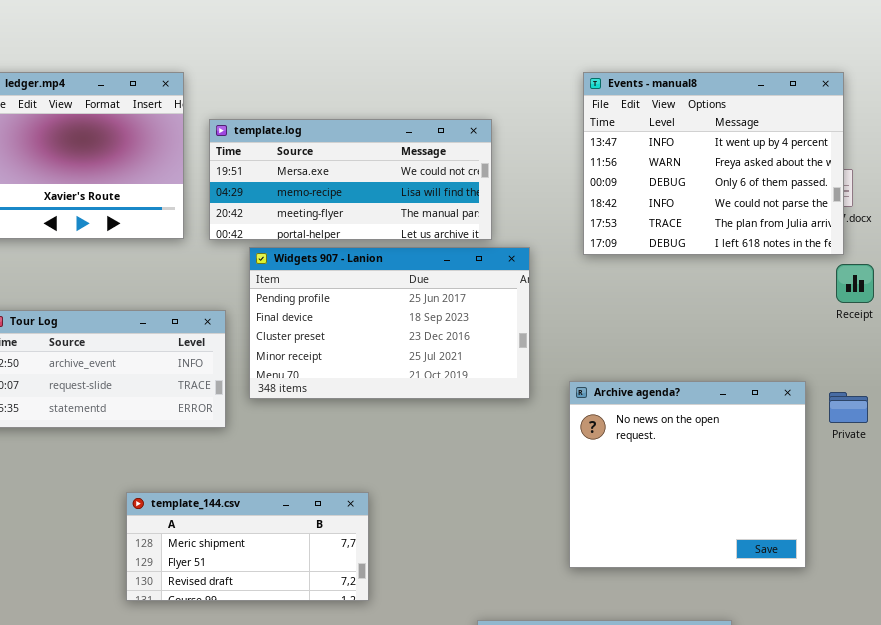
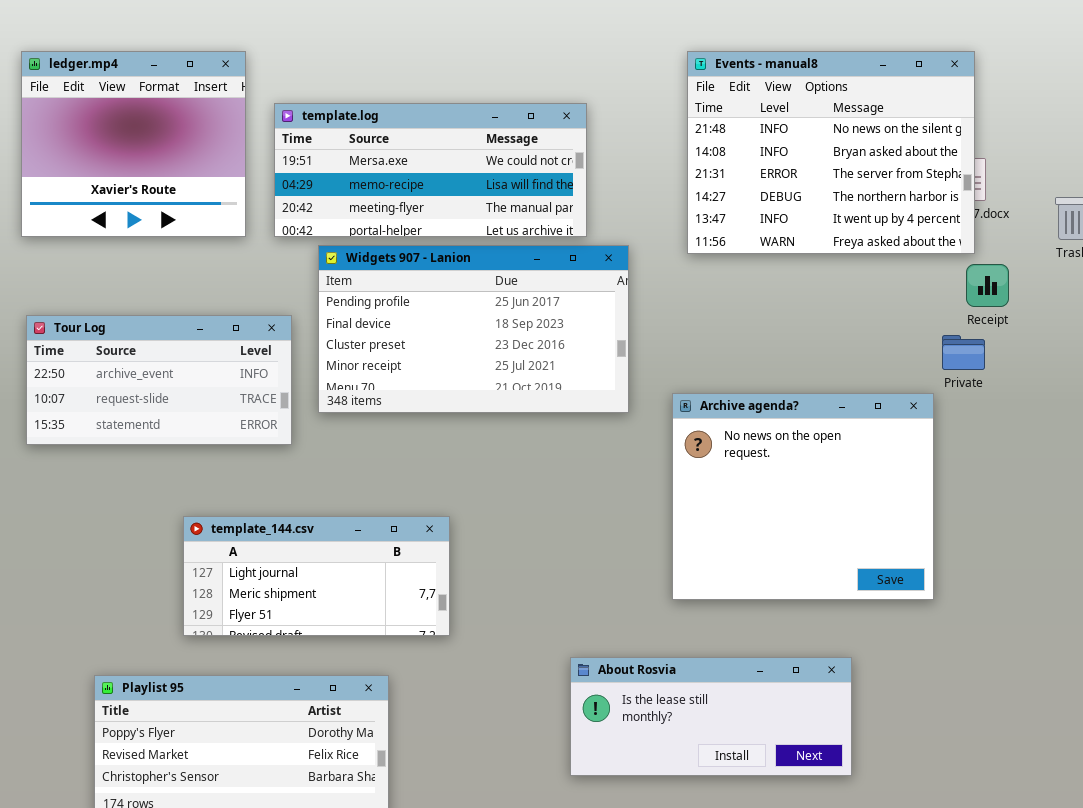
Events - manual8: [583,72,844,255] -> [687,51,975,254], scrolled up 4 rows
Private: [829,392,868,423] -> [942,335,985,370], moved
template_144.csv: [126,492,369,601] -> [183,516,450,636], scrolled up 1 row

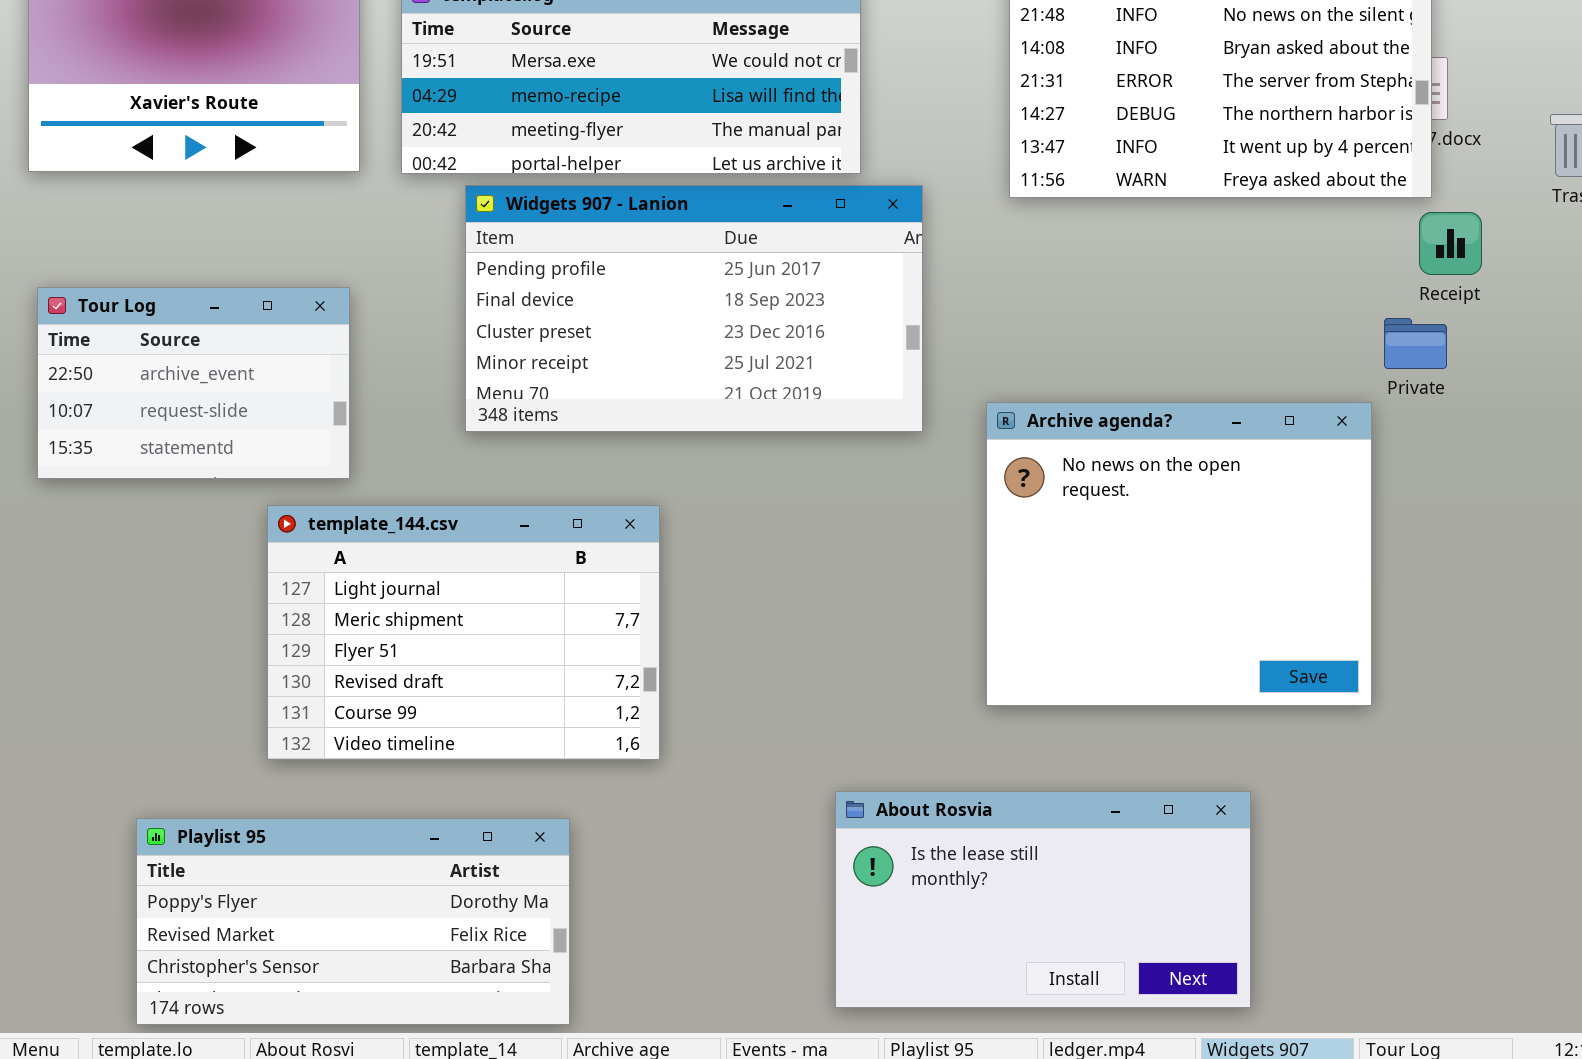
Tour Log: [26,315,292,445] -> [37,287,350,479], resized
template_144.csv: [183,516,450,636] -> [267,505,660,760], resized
About Rosvia: [570,657,852,776] -> [835,791,1251,1008], resized

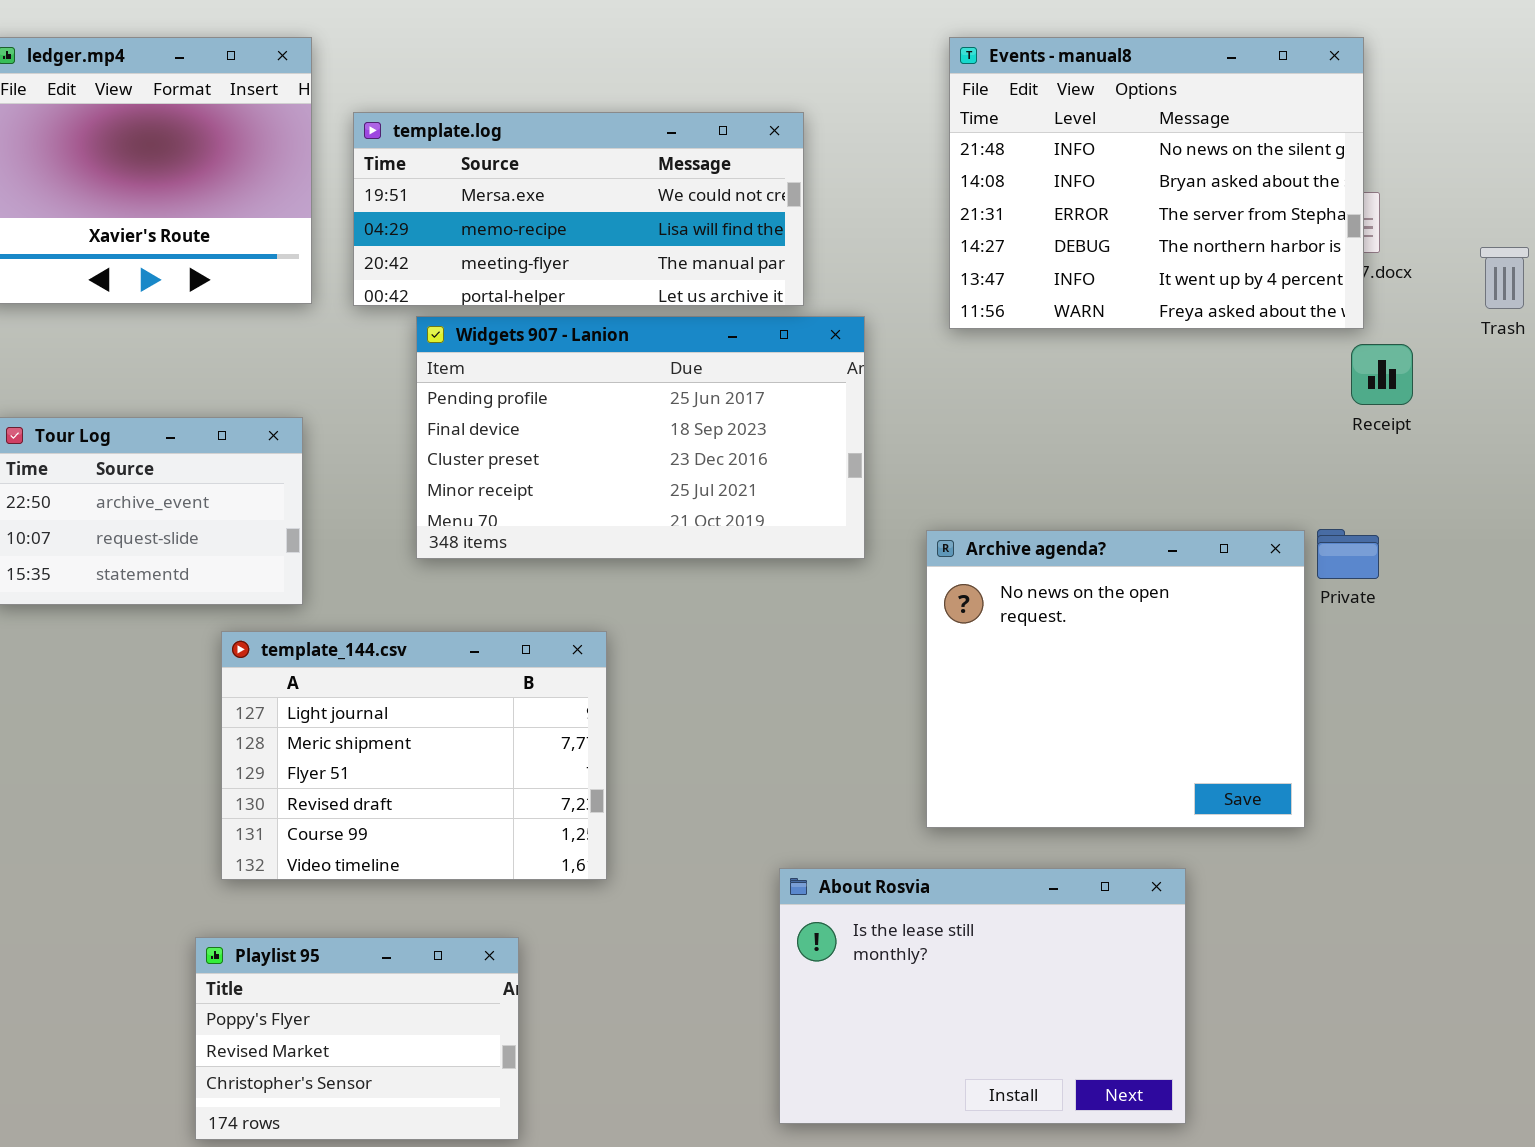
Private: [1384,318,1447,369] -> [1317,529,1379,579], moved
About Rosvia: [835,791,1251,1008] -> [779,868,1186,1124], resized
Playlist 95: [136,818,570,1025] -> [195,937,519,1140], resized

